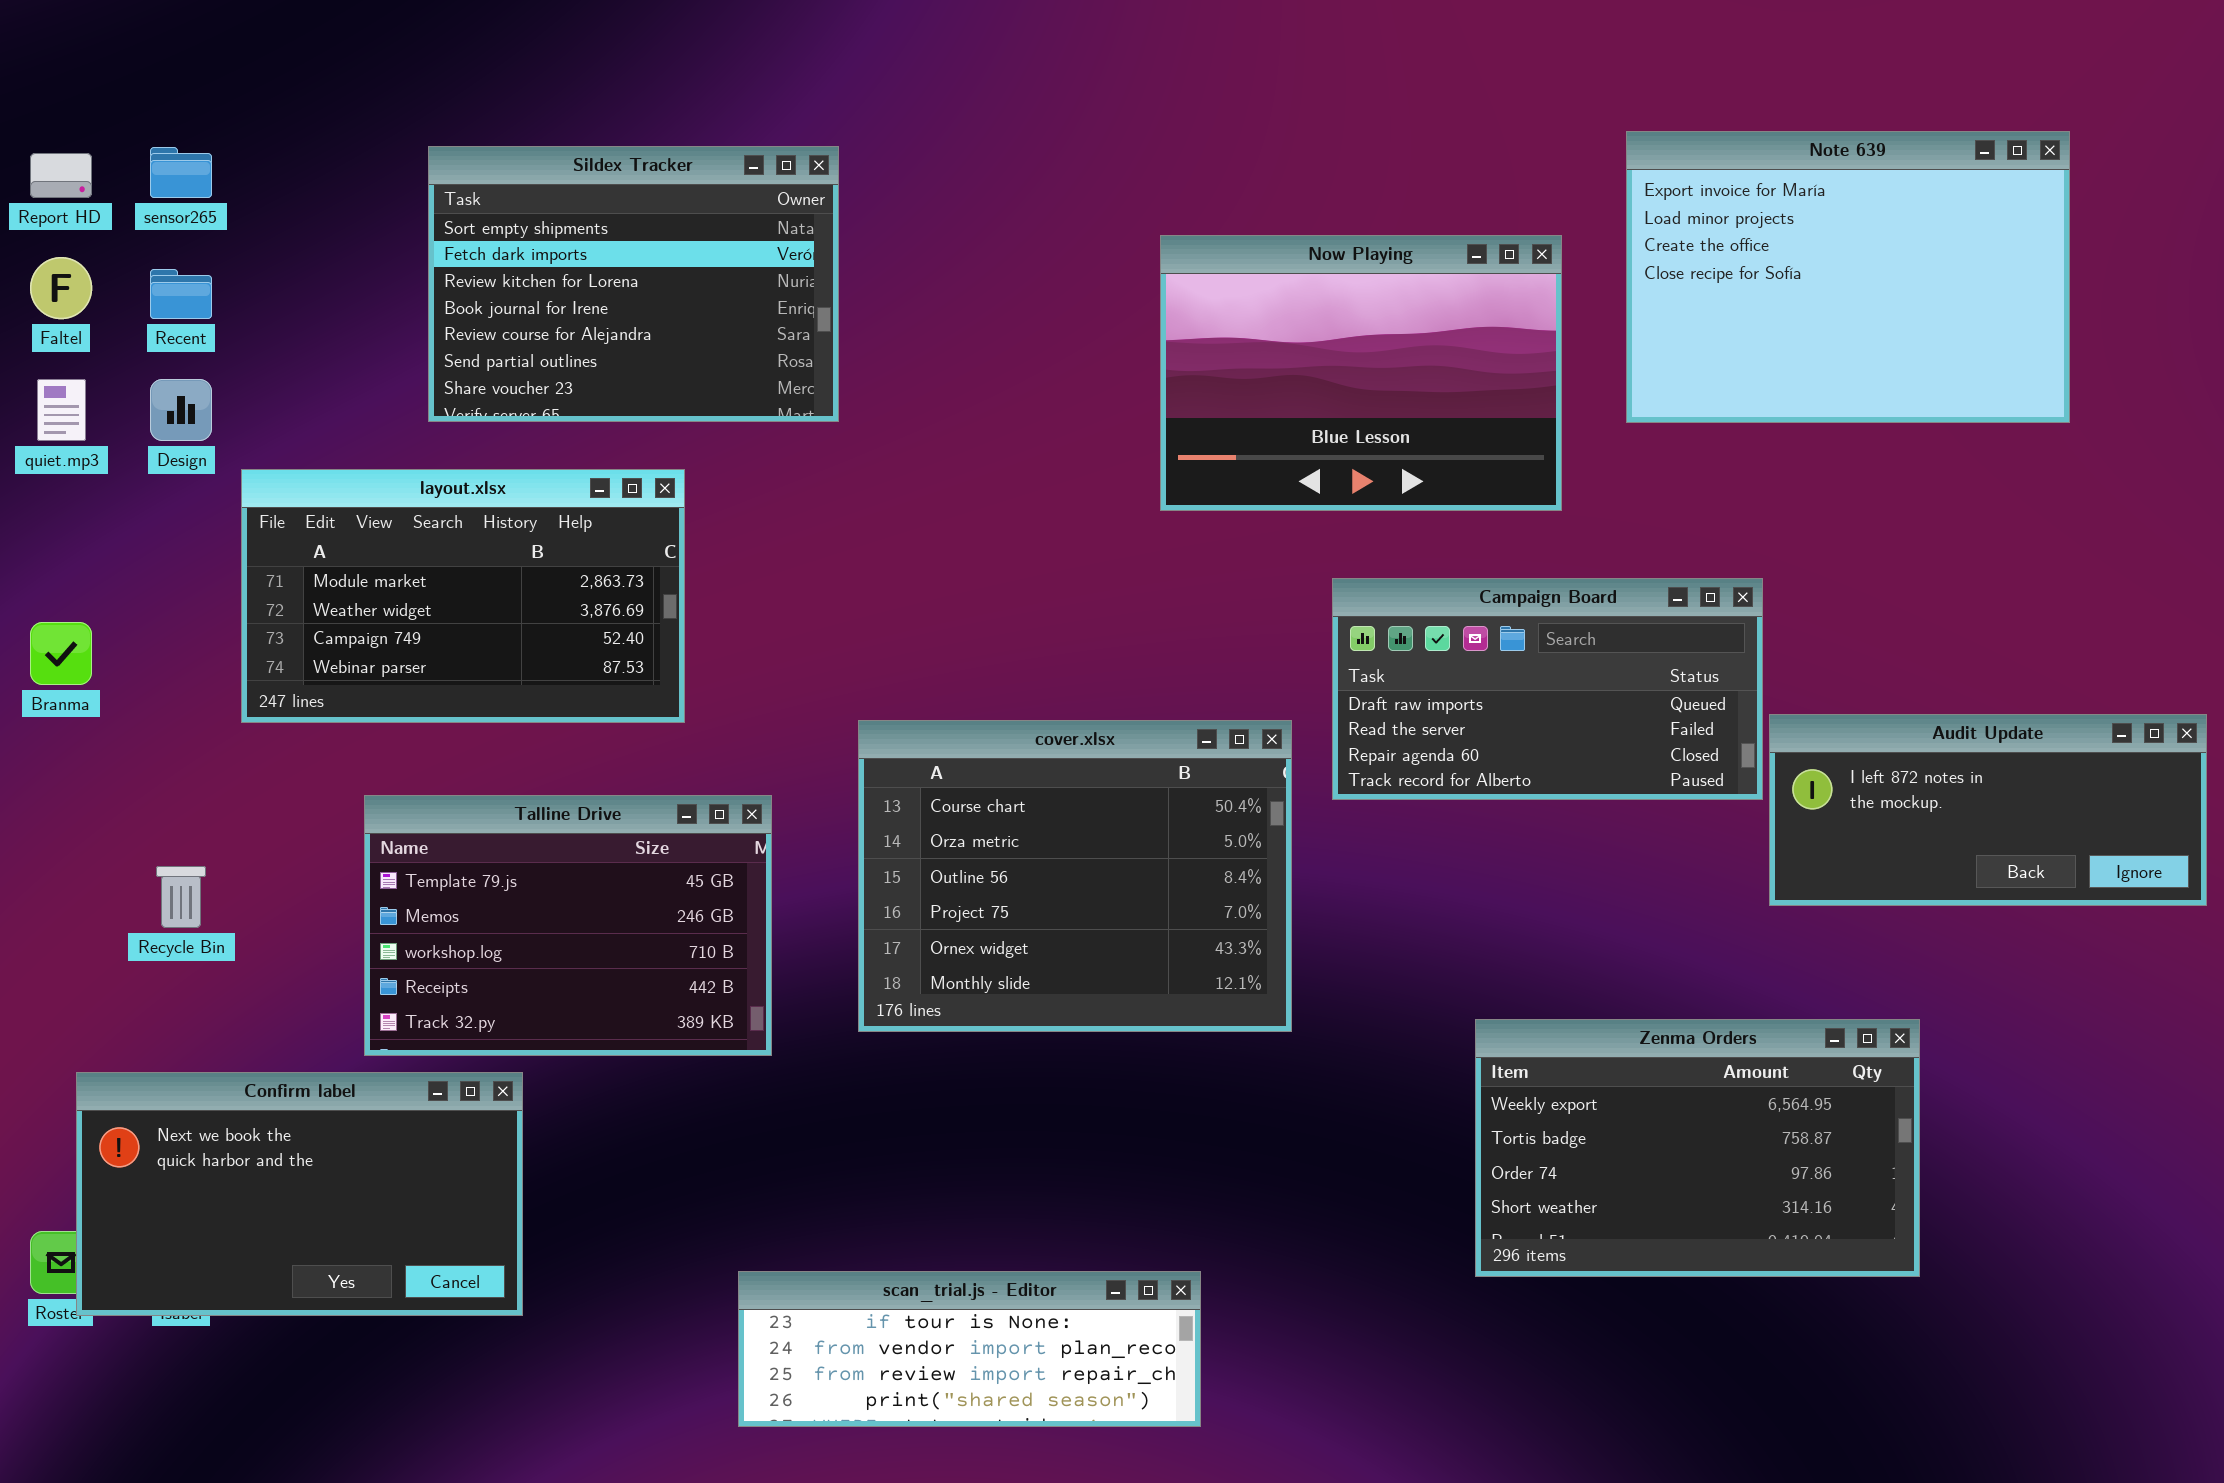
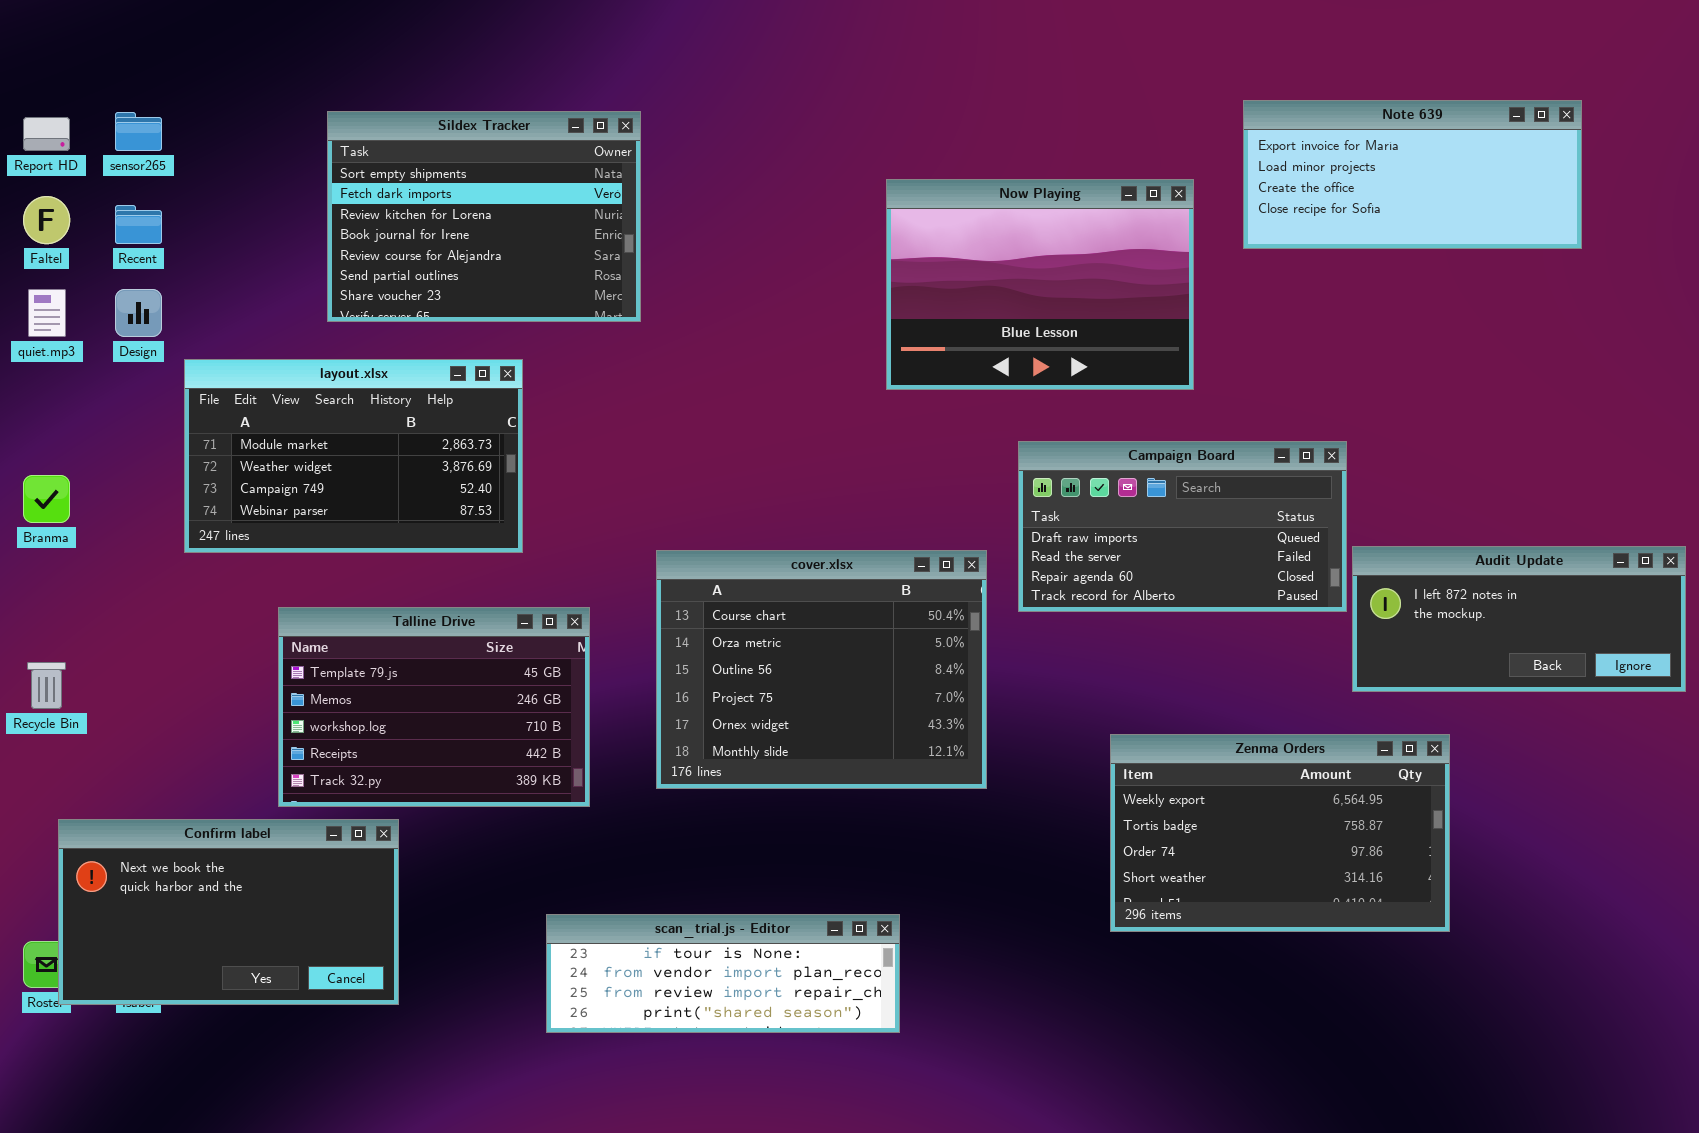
Note 639: [1626,131,2070,423] -> [1243,100,1582,249], resized
Recycle Bin: [156,866,206,928] -> [27,662,66,709], moved
Zenma Orders: [1475,1019,1920,1277] -> [1110,734,1450,932], moved
scan_trial.js - Editor: [738,1271,1201,1427] -> [546,914,900,1033], moved

